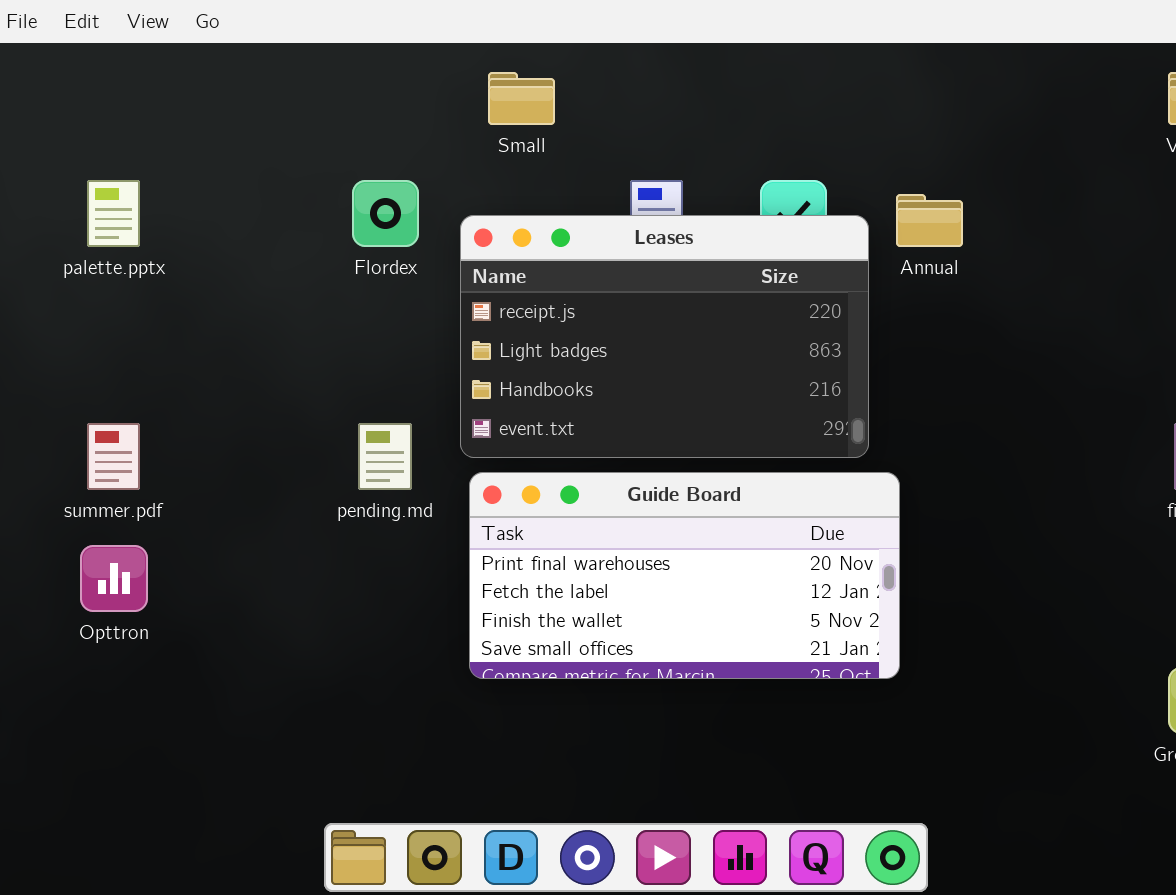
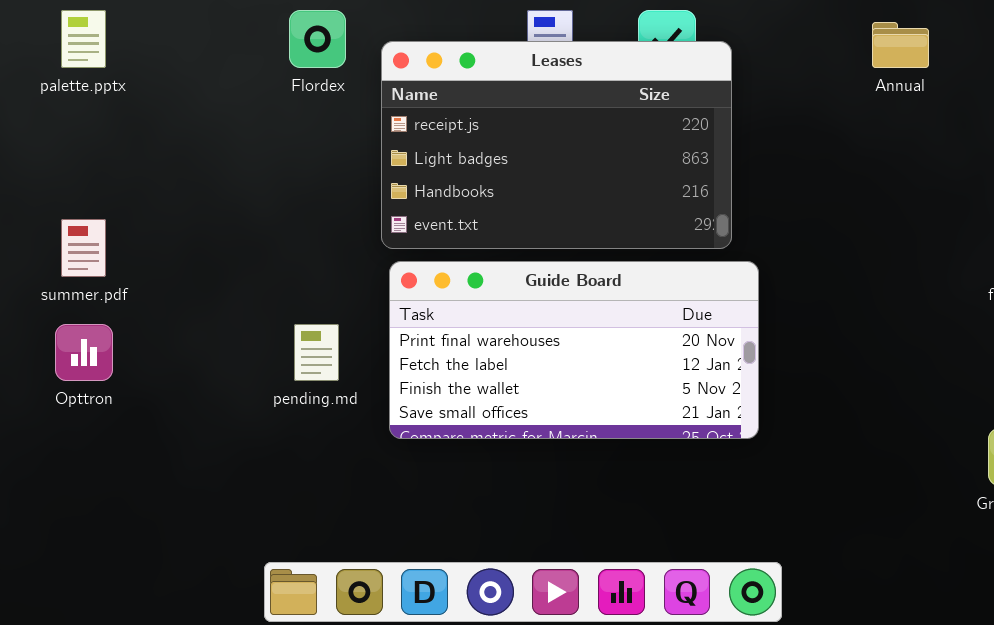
Annual: [896,194,963,247] -> [872,22,929,68], moved
pending.md: [358,423,412,490] -> [294,324,339,381], moved

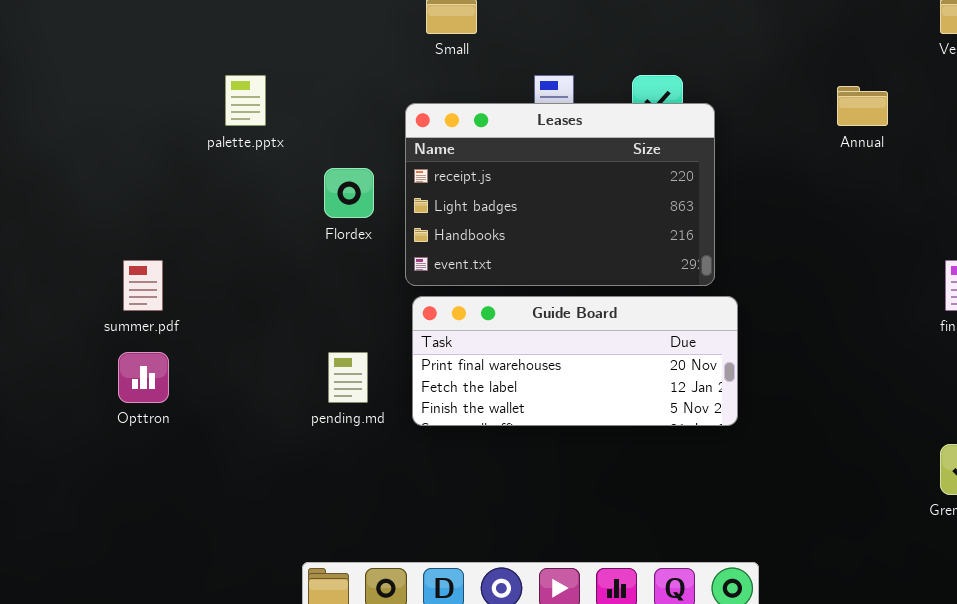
palette.pptx: [61,10,106,68] -> [225,75,266,126], moved
Flordex: [289,10,346,68] -> [324,168,374,218], moved
Guide Board: [389,261,759,439] -> [412,296,738,426], resized

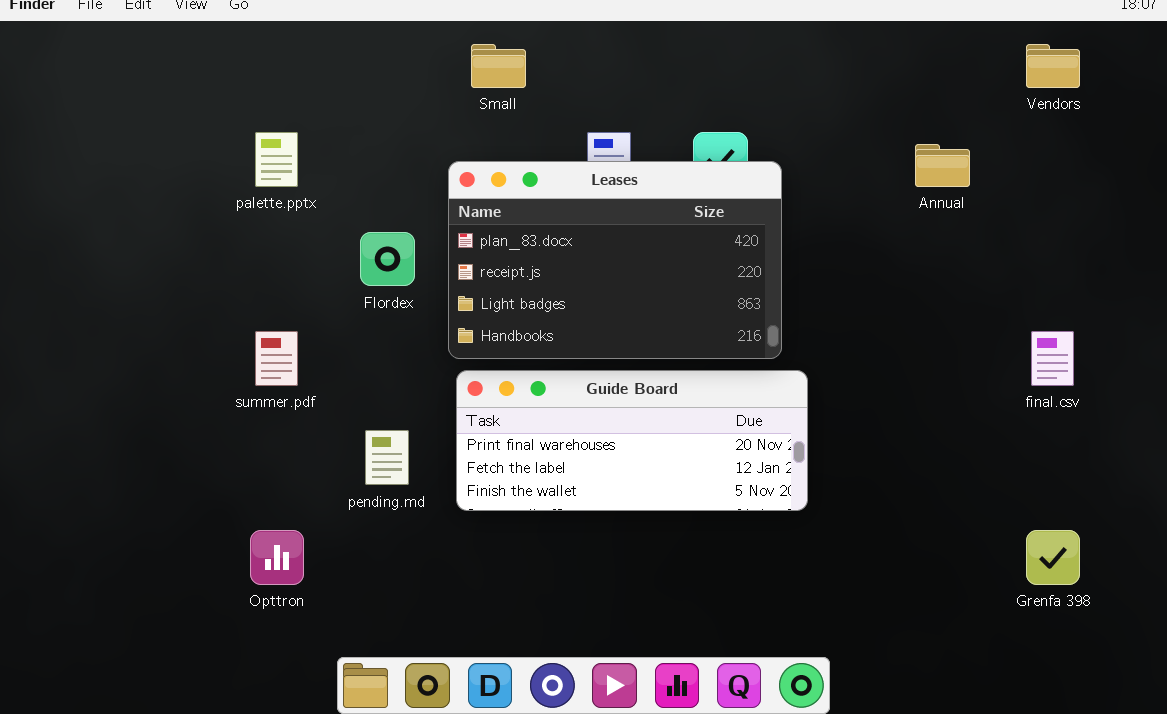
Leases: [405,103,715,286] -> [448,161,782,359], scrolled up 1 row
summer.pdf: [123,260,163,311] -> [255,331,298,386], moved
Opttron: [118,352,169,403] -> [250,530,304,585], moved

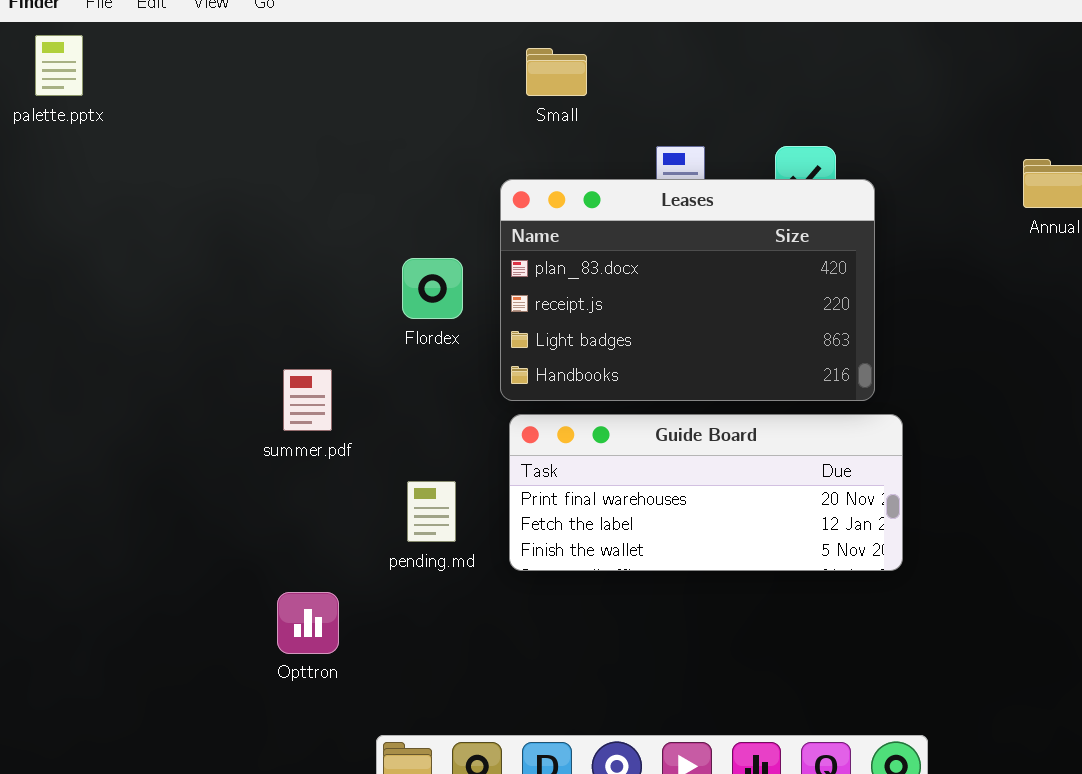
palette.pptx: [255,132,298,187] -> [35,35,83,96], moved

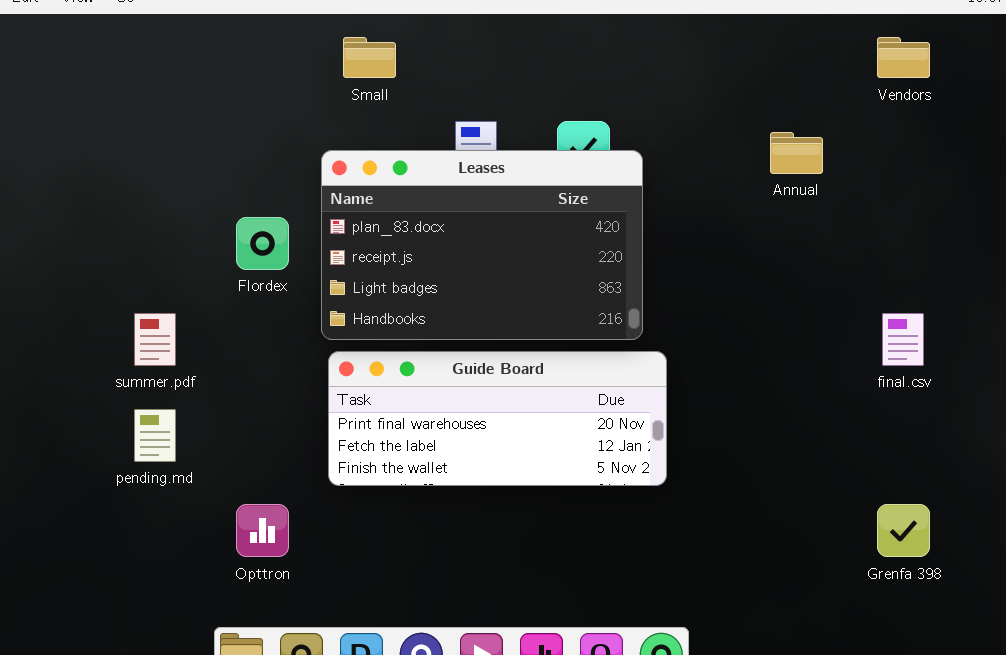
pending.md: [407,481,456,542] -> [134,409,176,462], moved
Opttron: [277,592,339,654] -> [236,504,289,557], moved

